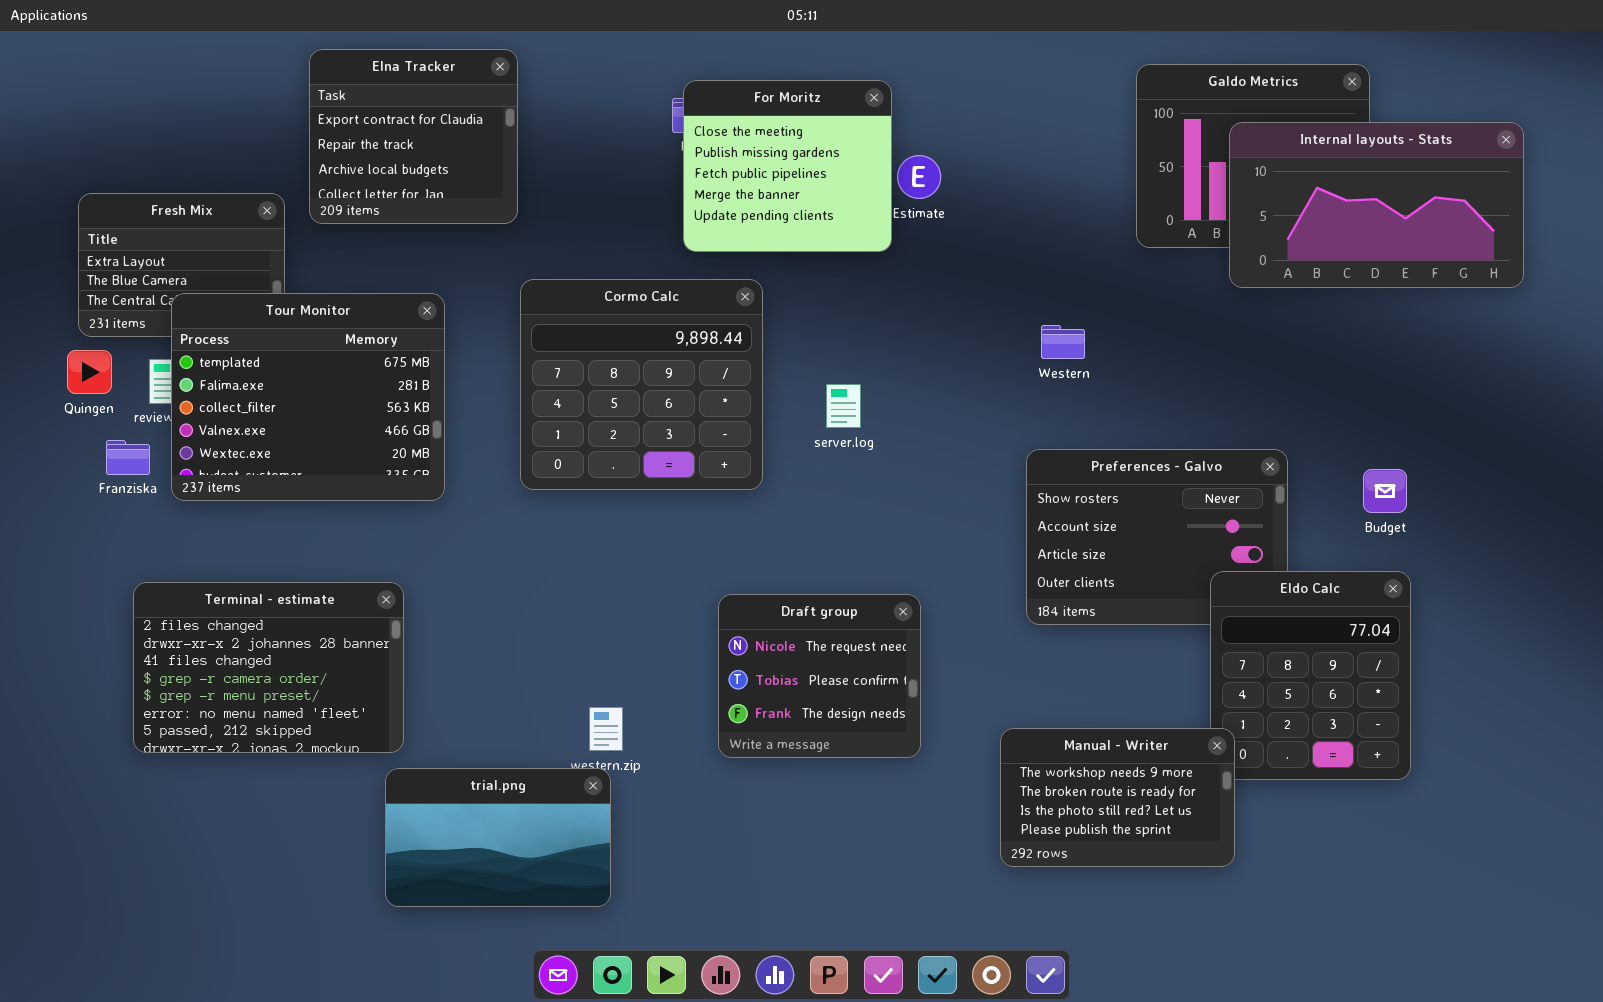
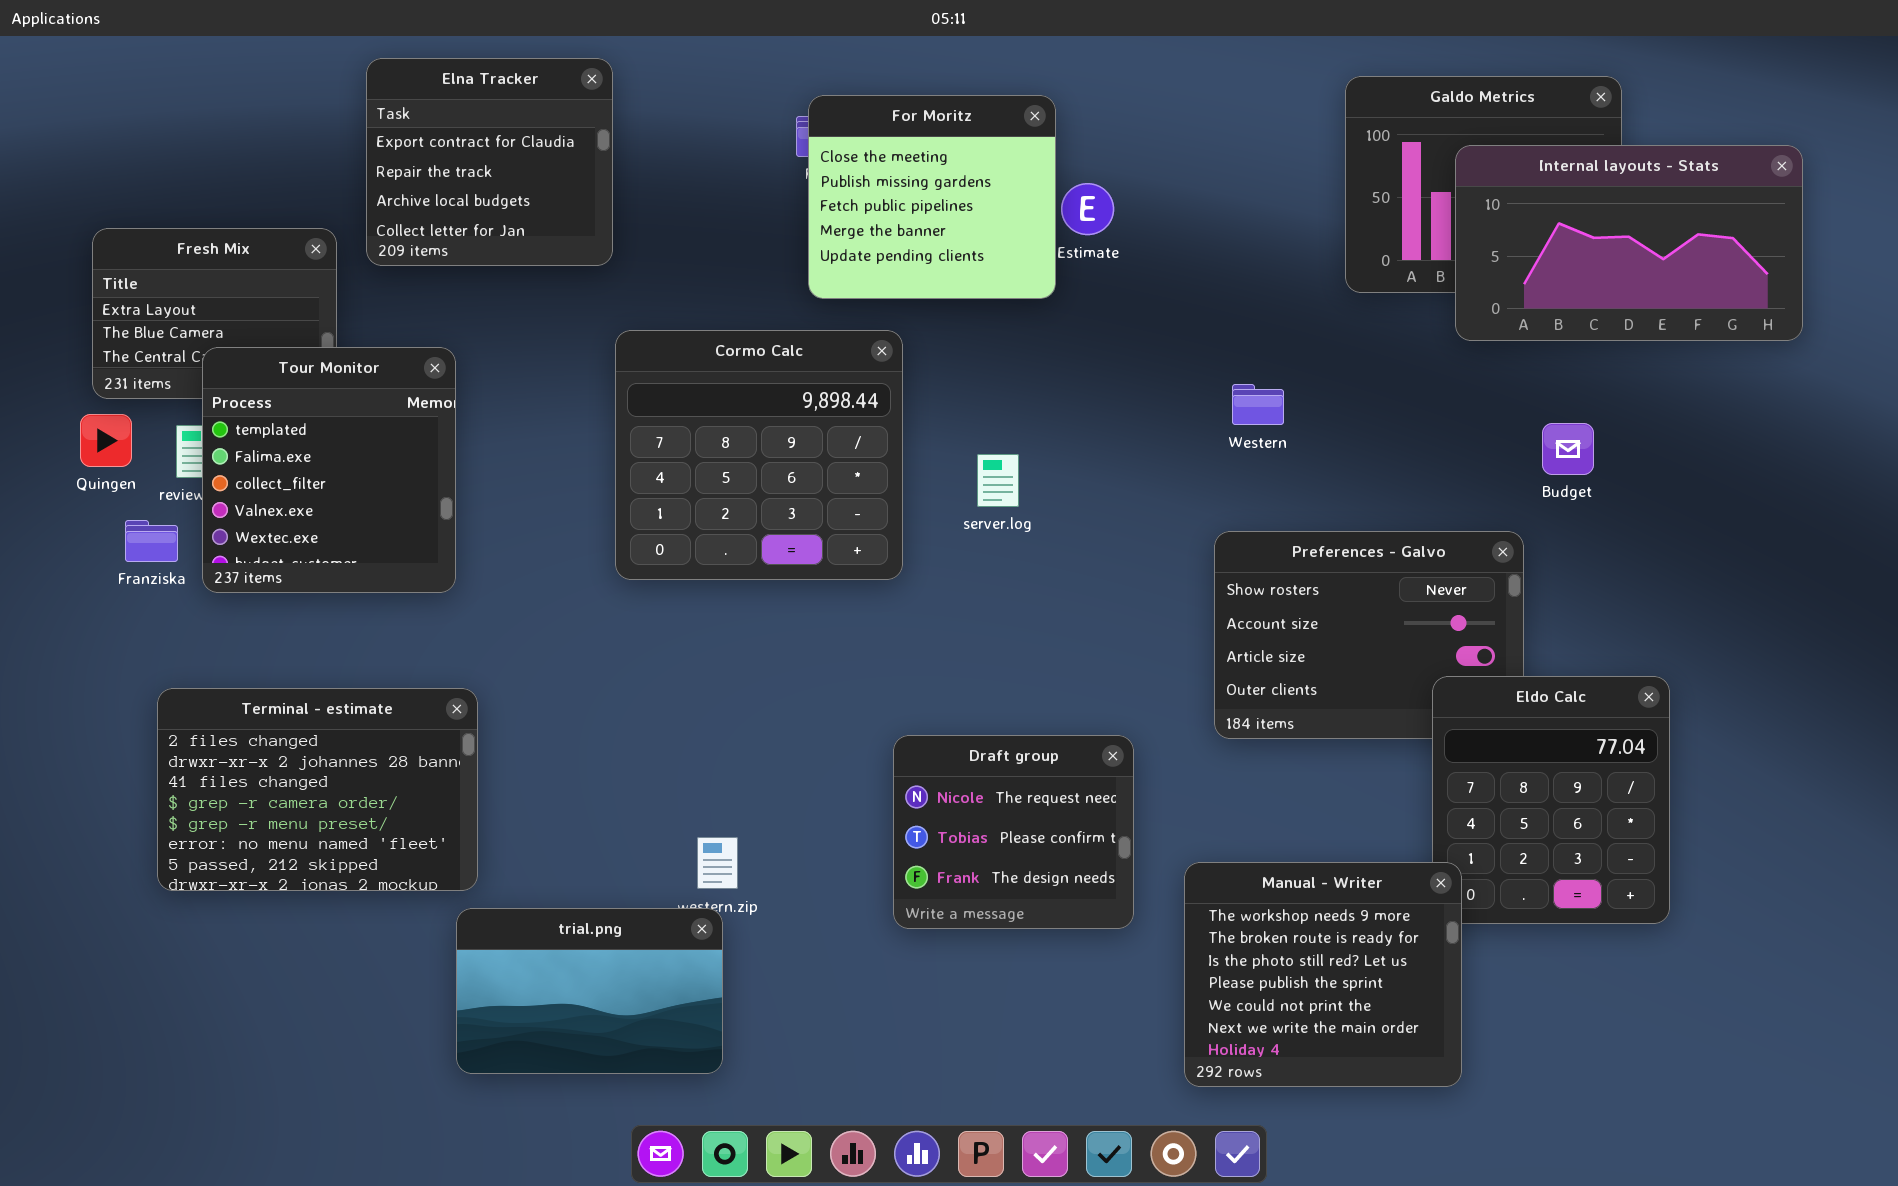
Tour Monitor: [171,293,445,501] -> [202,347,456,593], resized
Budget: [1363,469,1407,513] -> [1542,423,1594,475], moved
Draft group: [718,594,921,758] -> [893,735,1134,929], moved
Manual - Writer: [1000,728,1235,867] -> [1184,862,1462,1087], resized

